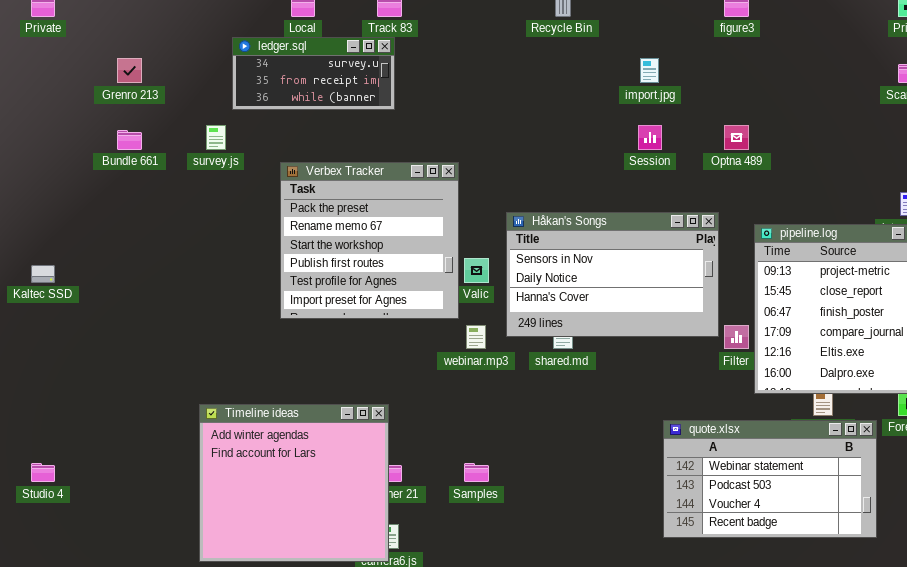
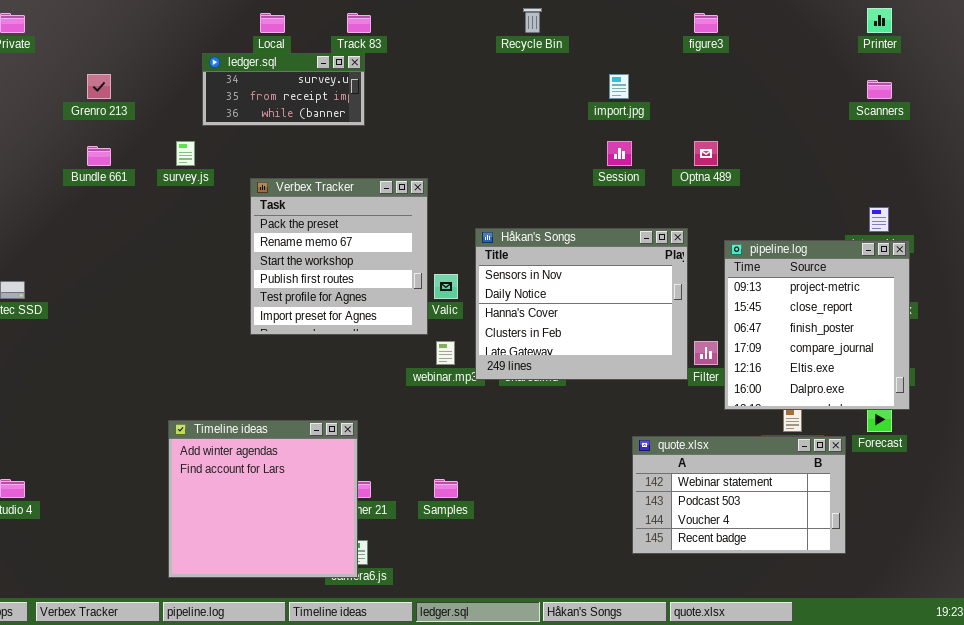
Håkan's Songs: [506,212,719,337] -> [475,228,688,380], resized

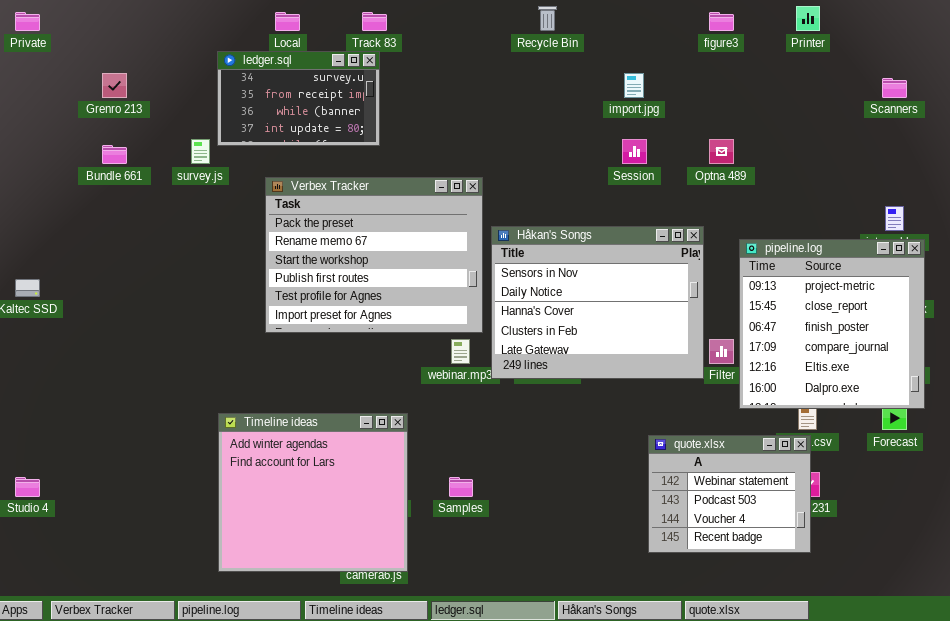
Printer: [867,8,892,33] -> [796,6,820,31], moved
ledger.sql: [202,53,365,126] -> [217,51,380,146], resized
Verbex Tracker: [250,178,428,335] -> [265,177,483,333], resized
Timeline ideas: [168,420,358,578] -> [218,413,408,572], moved
quote.xlsx: [632,436,846,554] -> [648,435,811,553], resized

